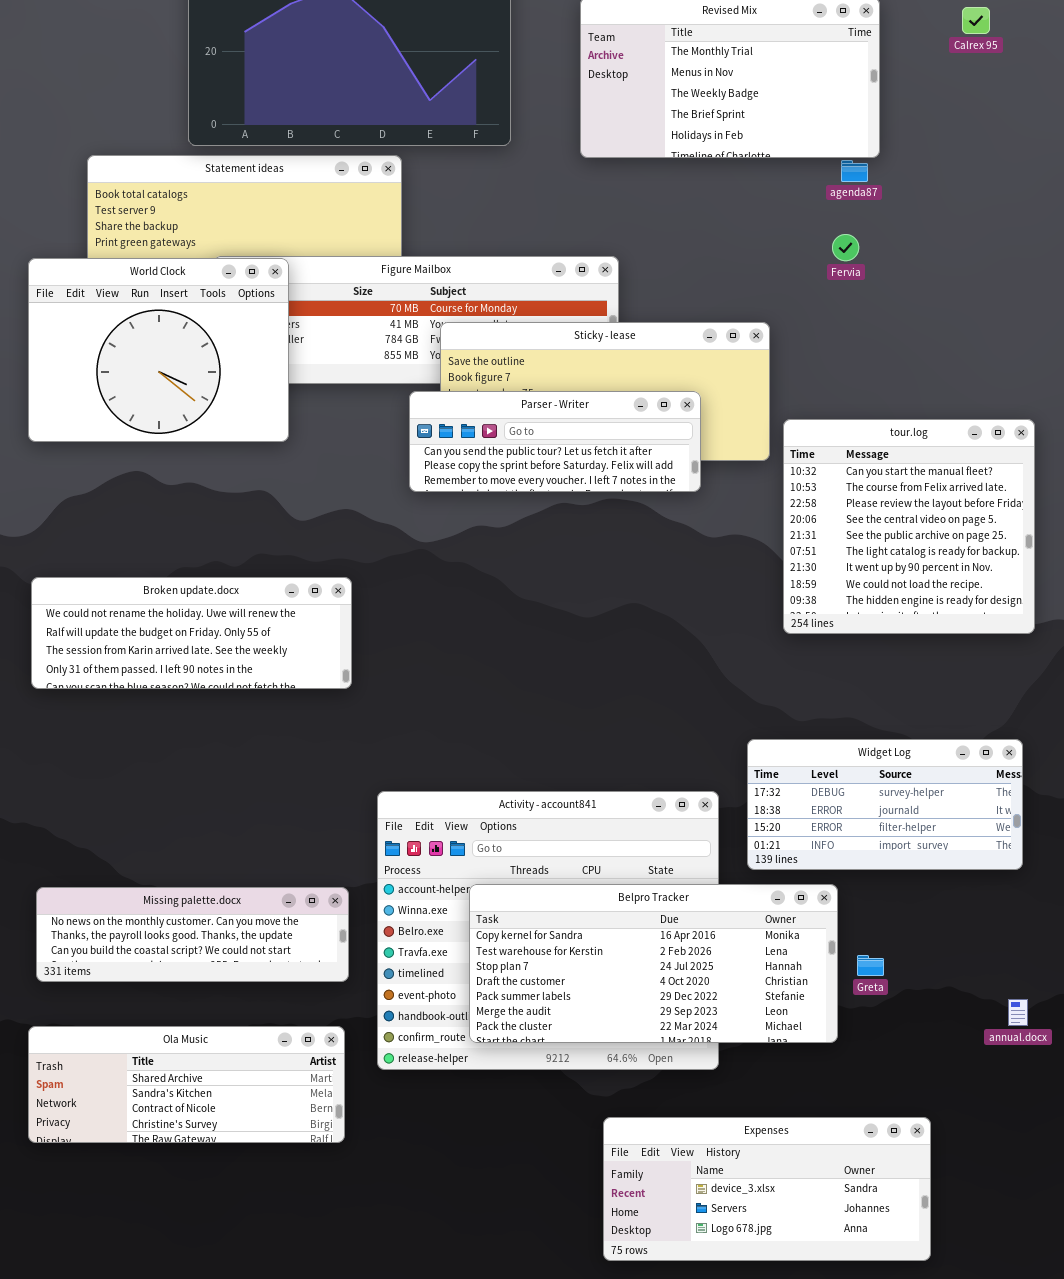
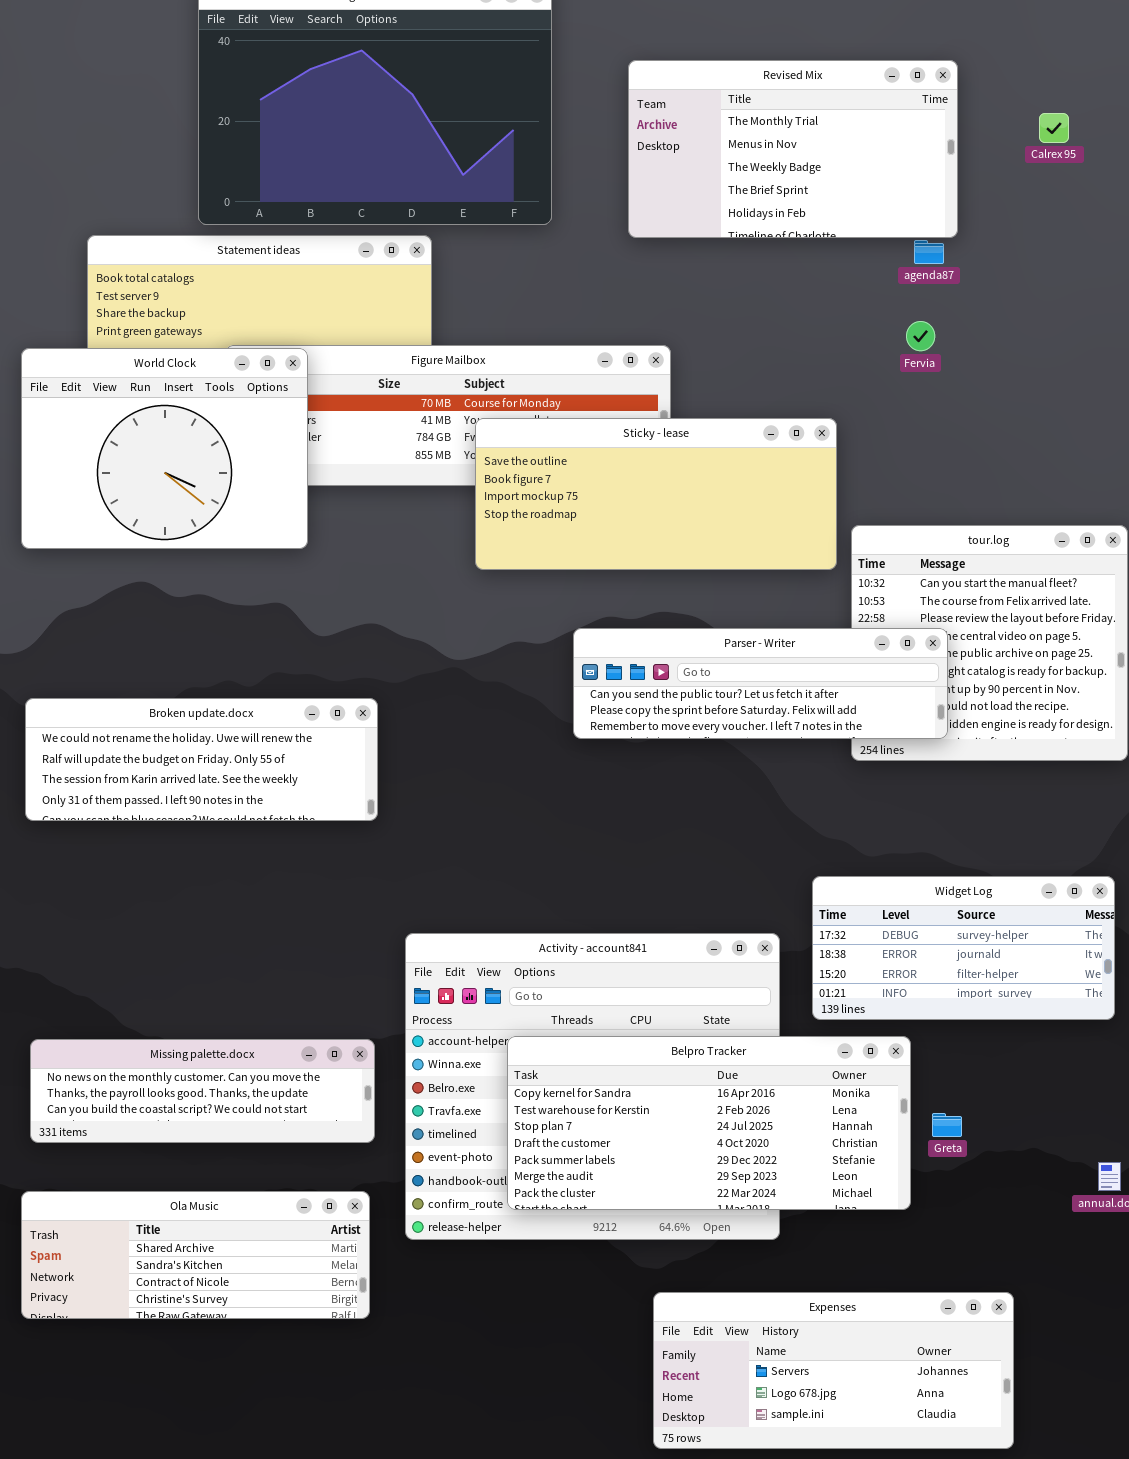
Calrex 95: [962,7,990,34] -> [1039,113,1069,143], moved
Parser - Writer: [409,391,701,492] -> [573,628,948,739], moved, resized
Expenses: [603,1117,931,1261] -> [653,1292,1014,1449], scrolled down 1 row

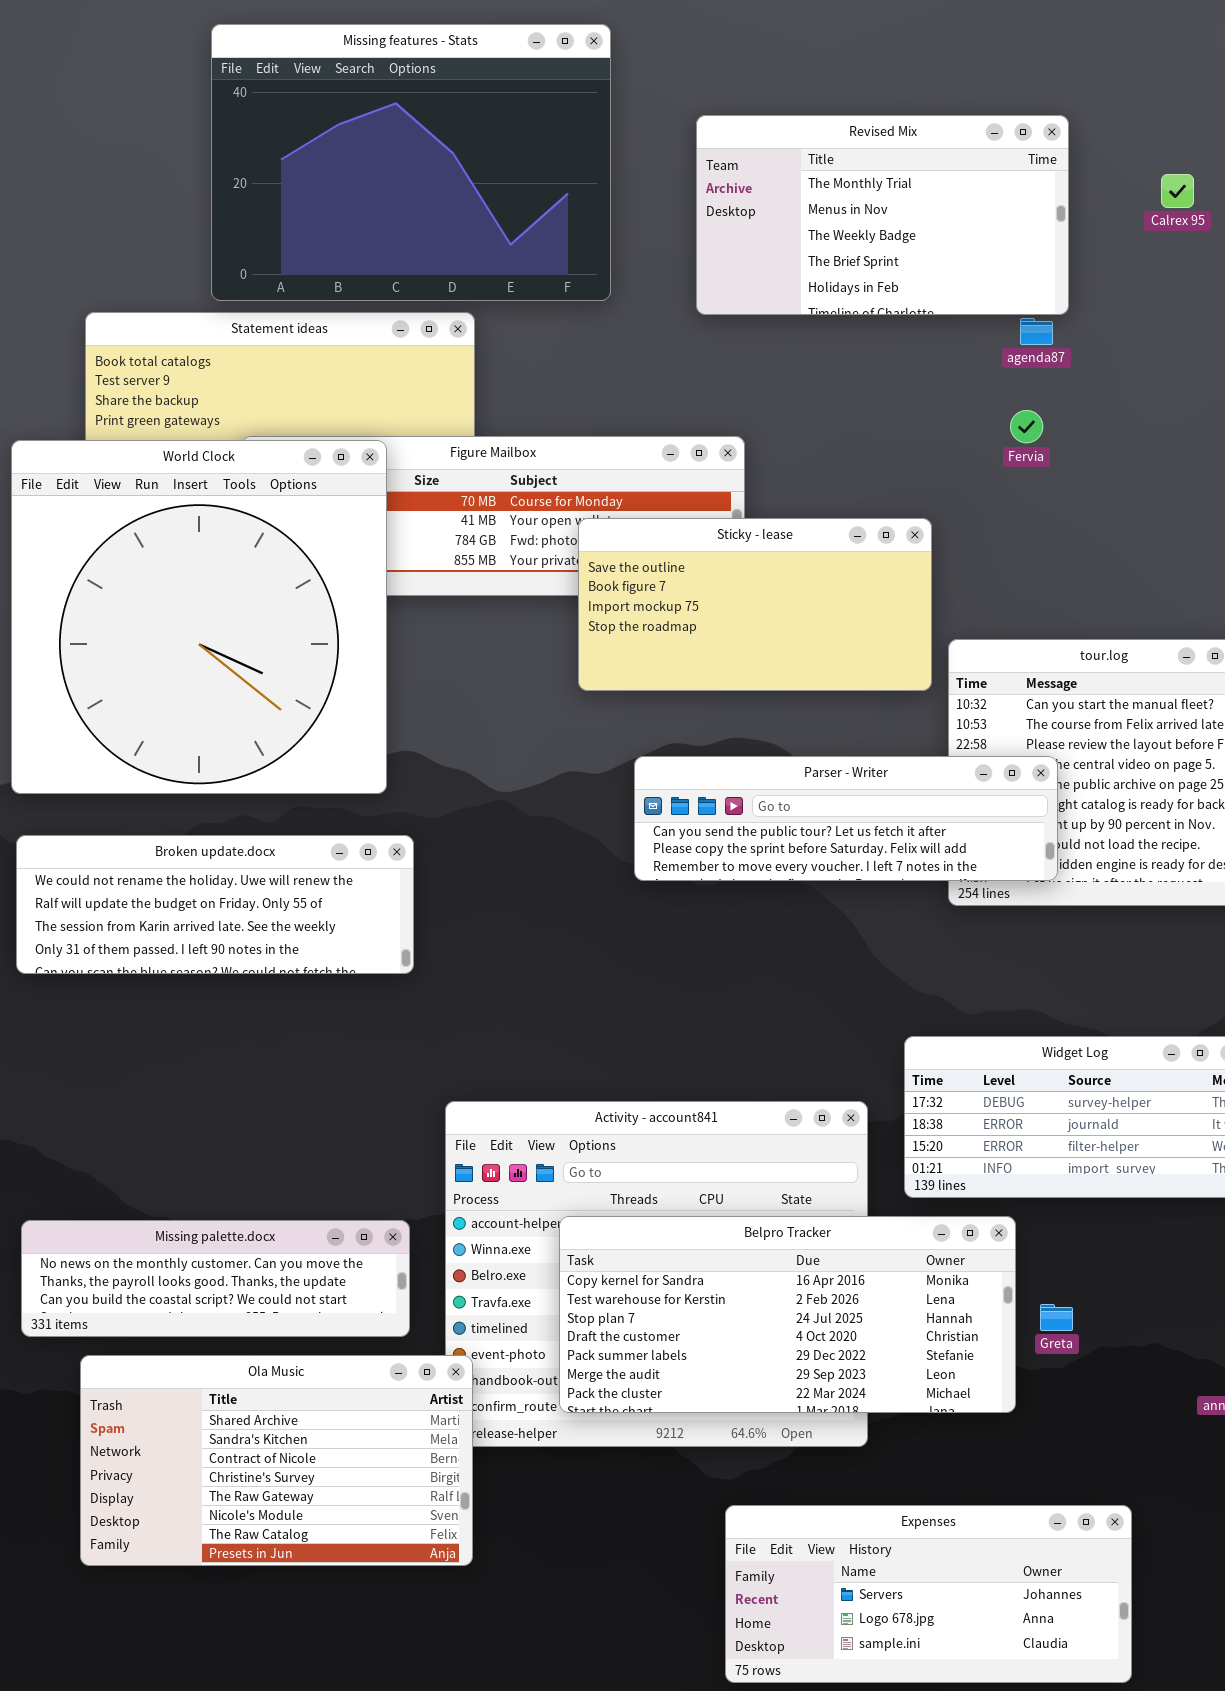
World Clock: [21,348,308,549] -> [11,440,387,794], resized
Sticky - lease: [475,418,837,570] -> [578,518,932,691], resized
Ola Music: [21,1191,370,1319] -> [80,1355,473,1566], moved, resized

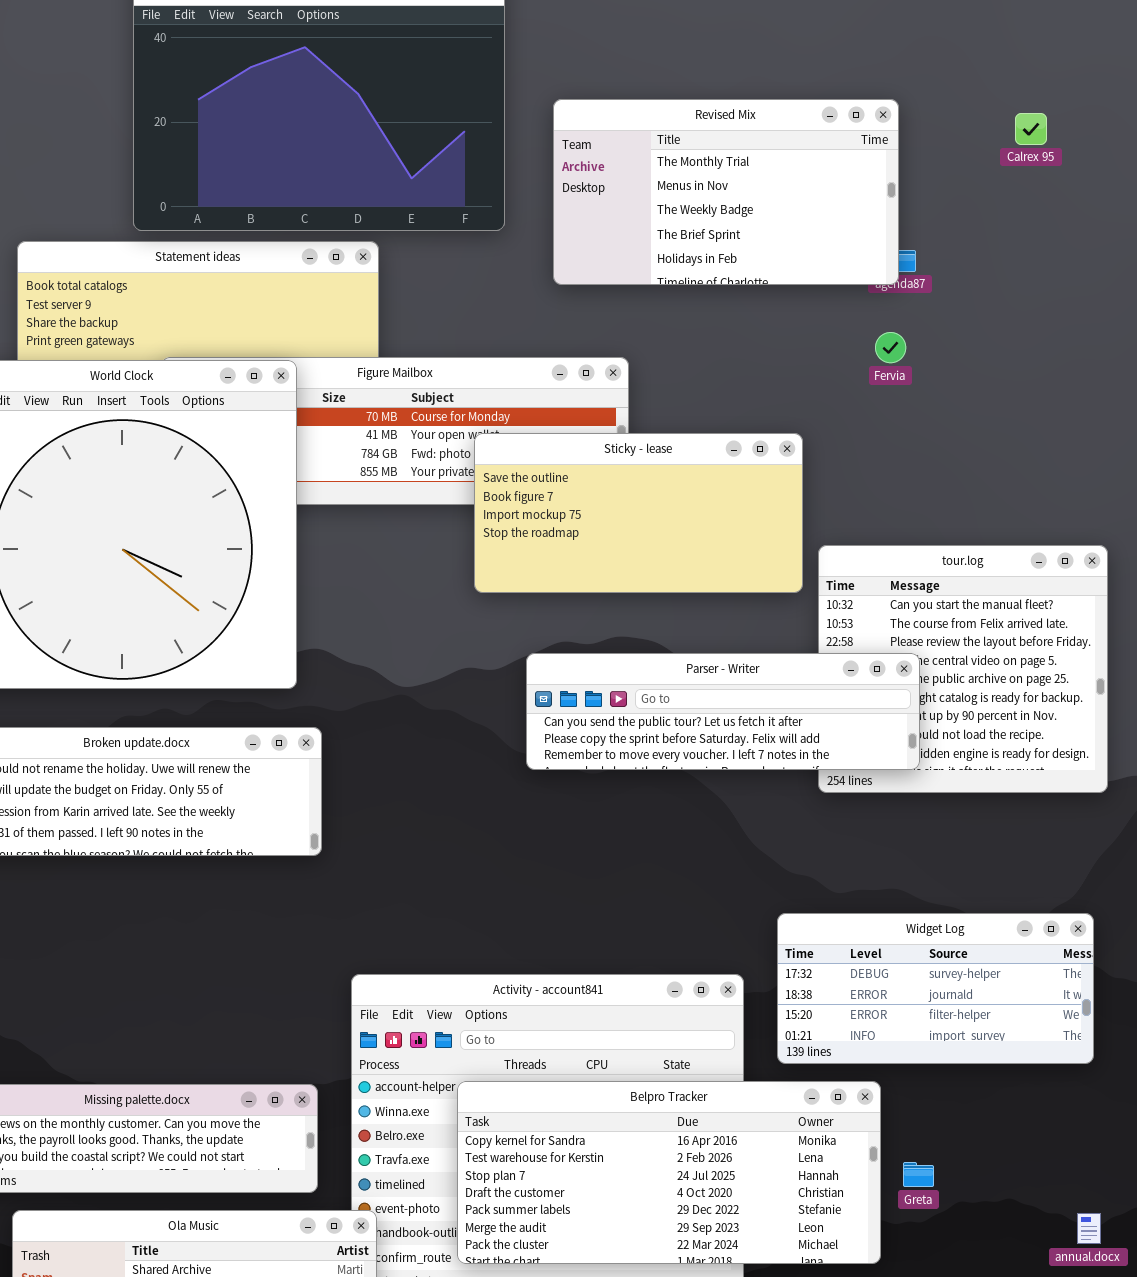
Revised Mix: [696,115,1069,315] -> [553,99,899,285], moved

